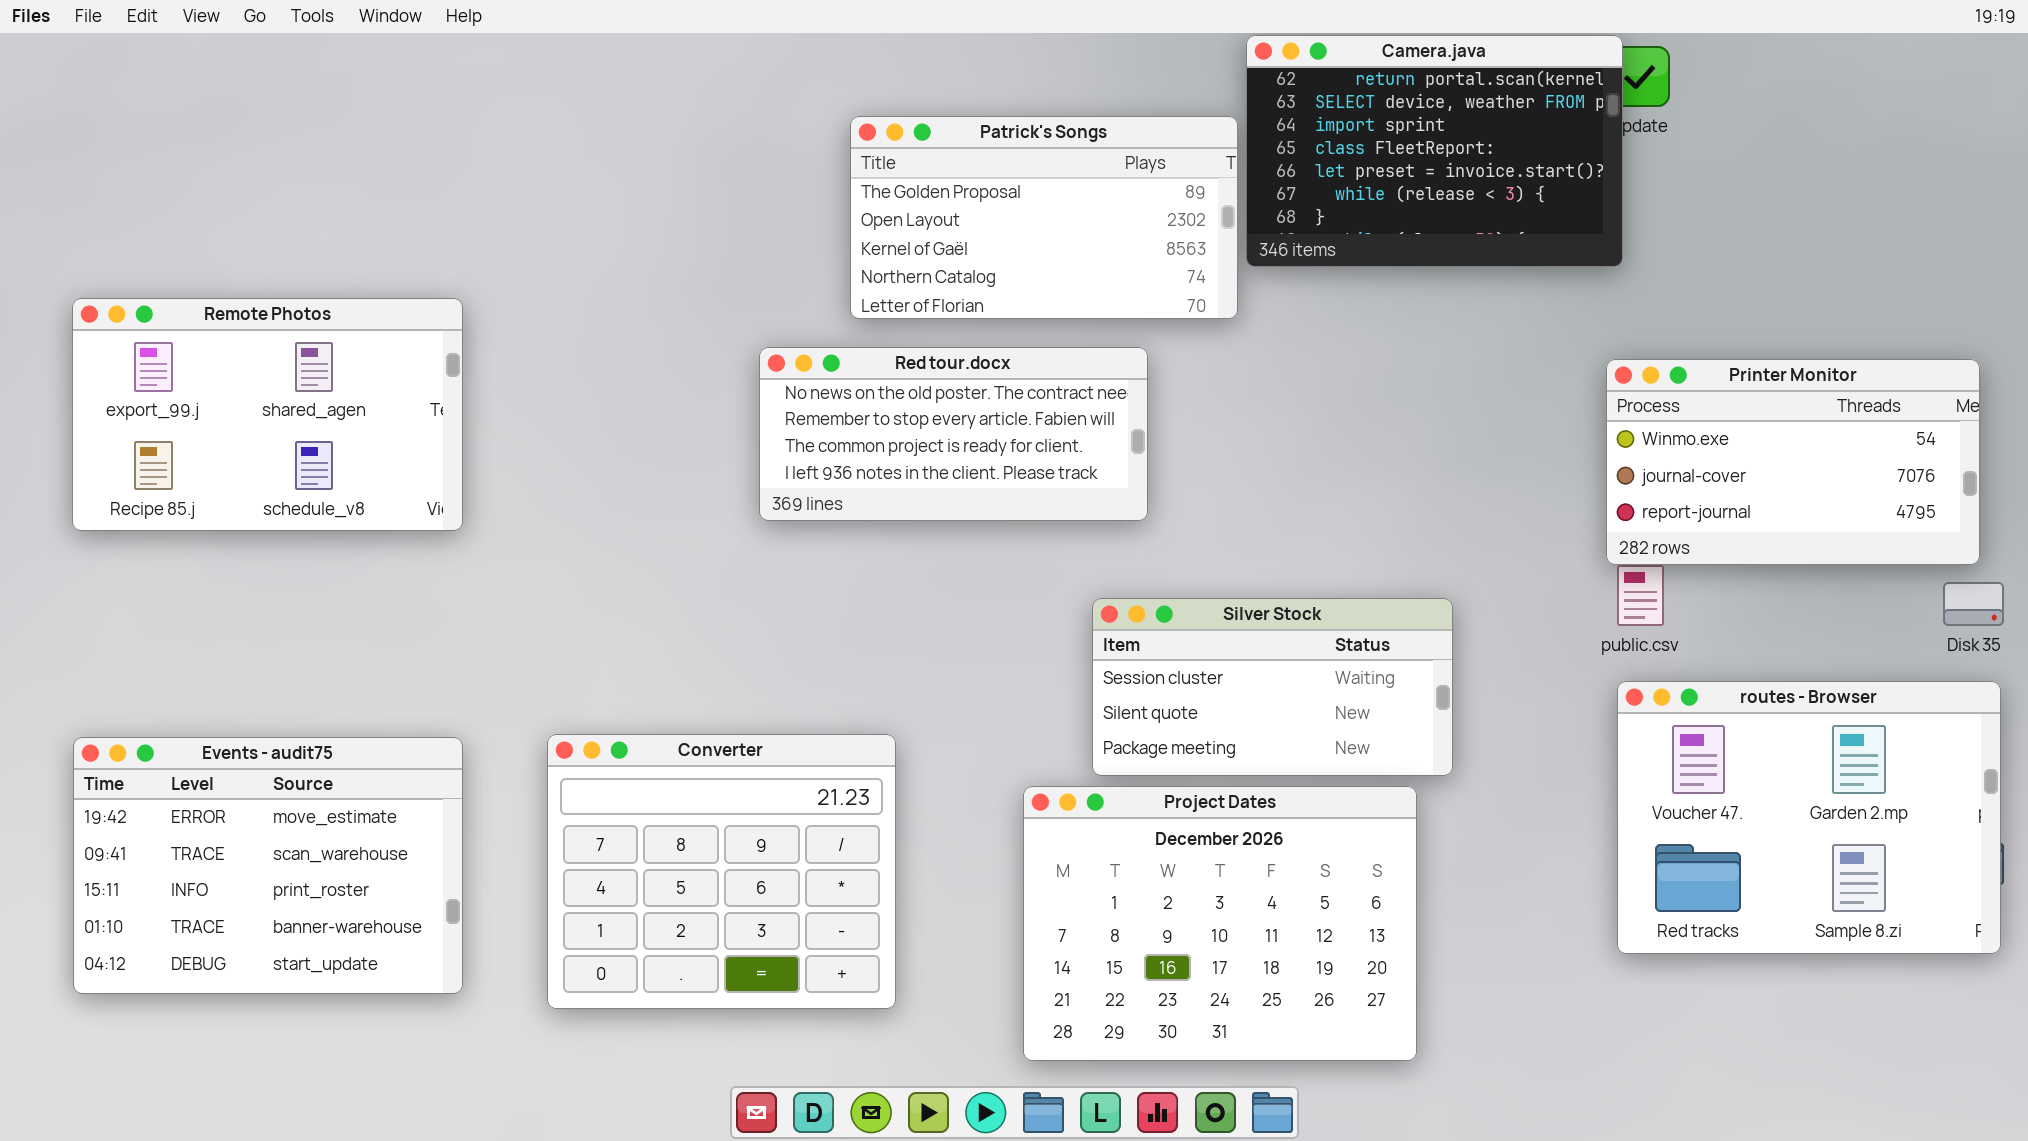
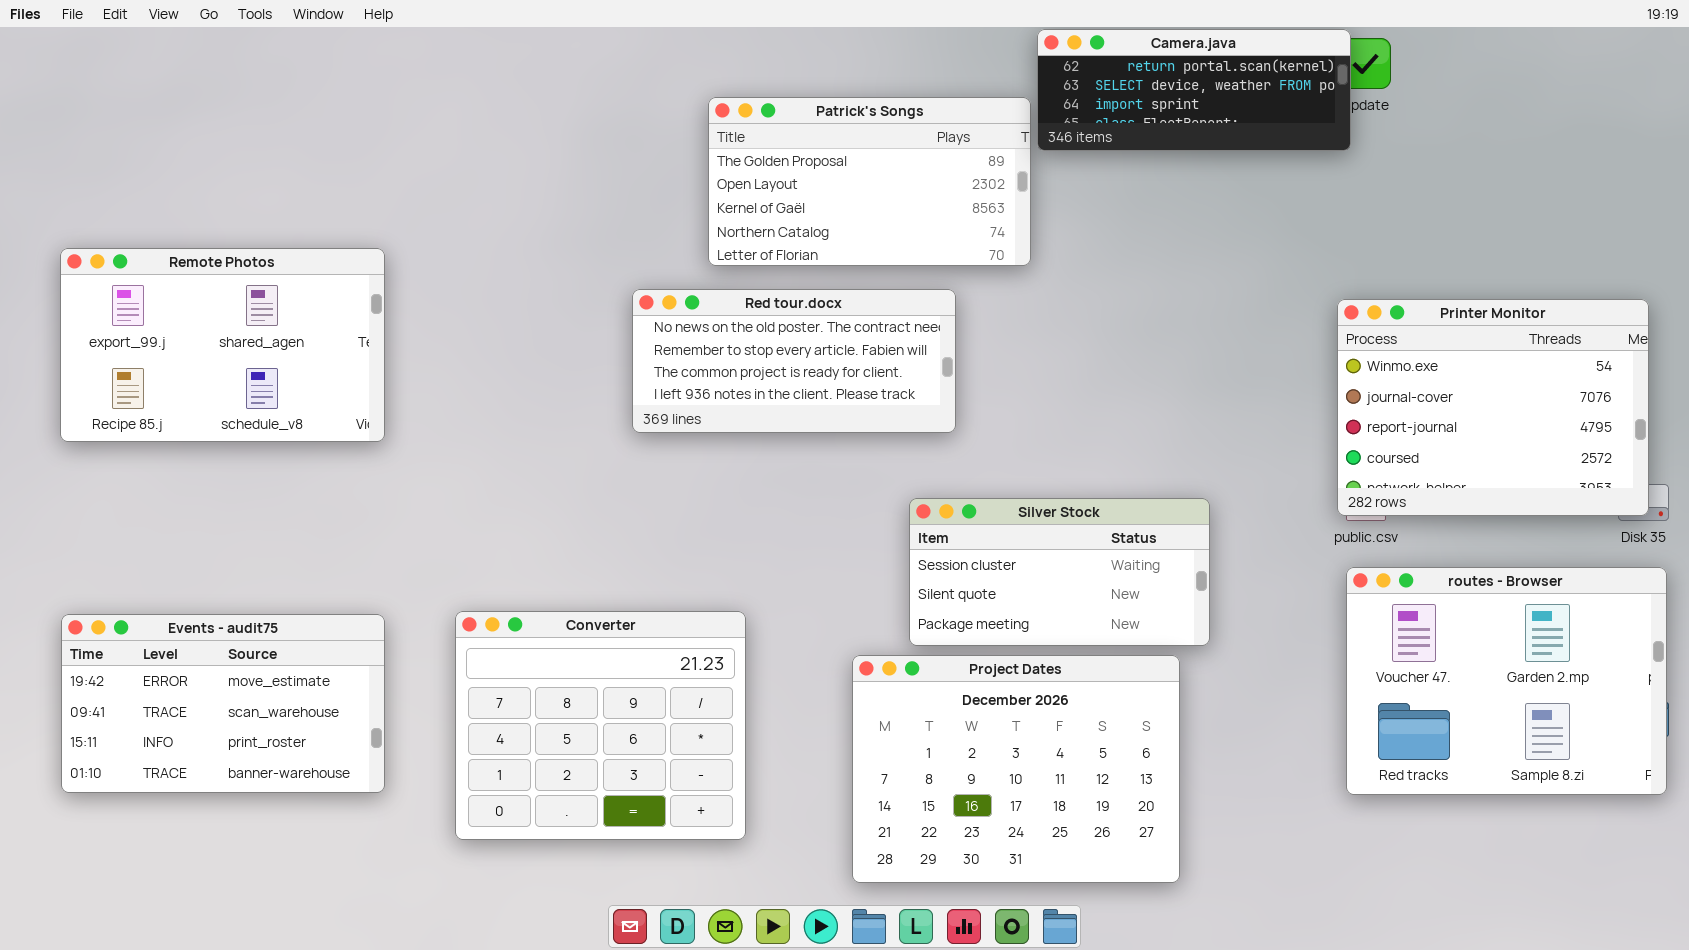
Camera.java: [1246,35,1623,267] -> [1037,29,1351,151], resized
Printer Monitor: [1606,359,1980,565] -> [1337,299,1649,516], resized
Events - audit75: [73,737,463,994] -> [61,614,385,793], resized

